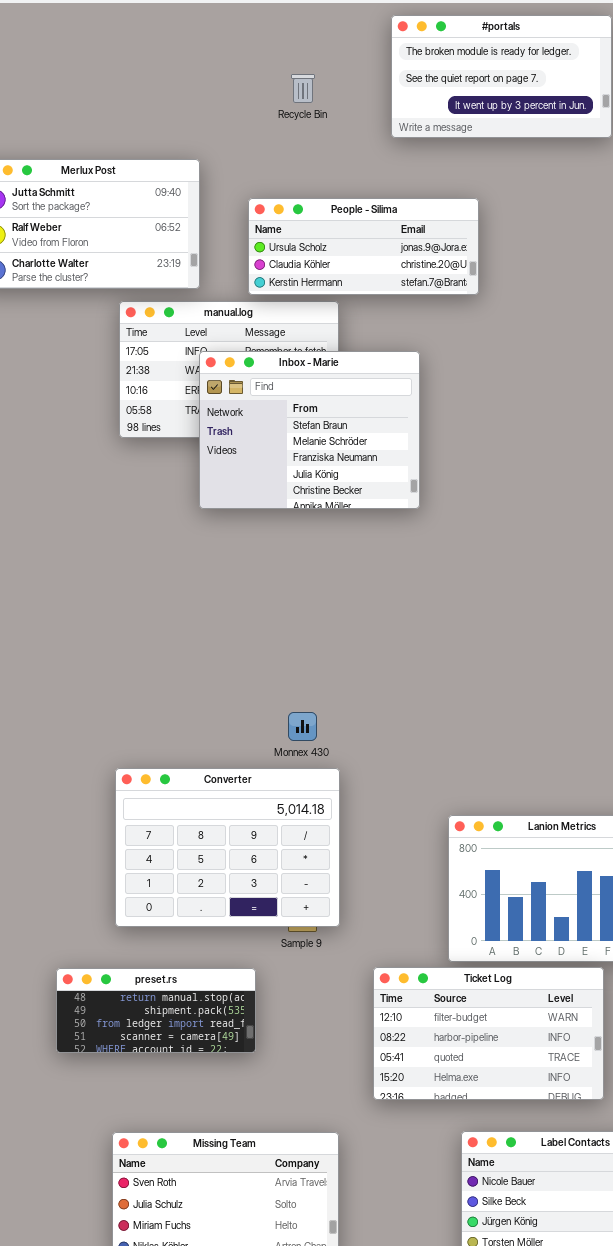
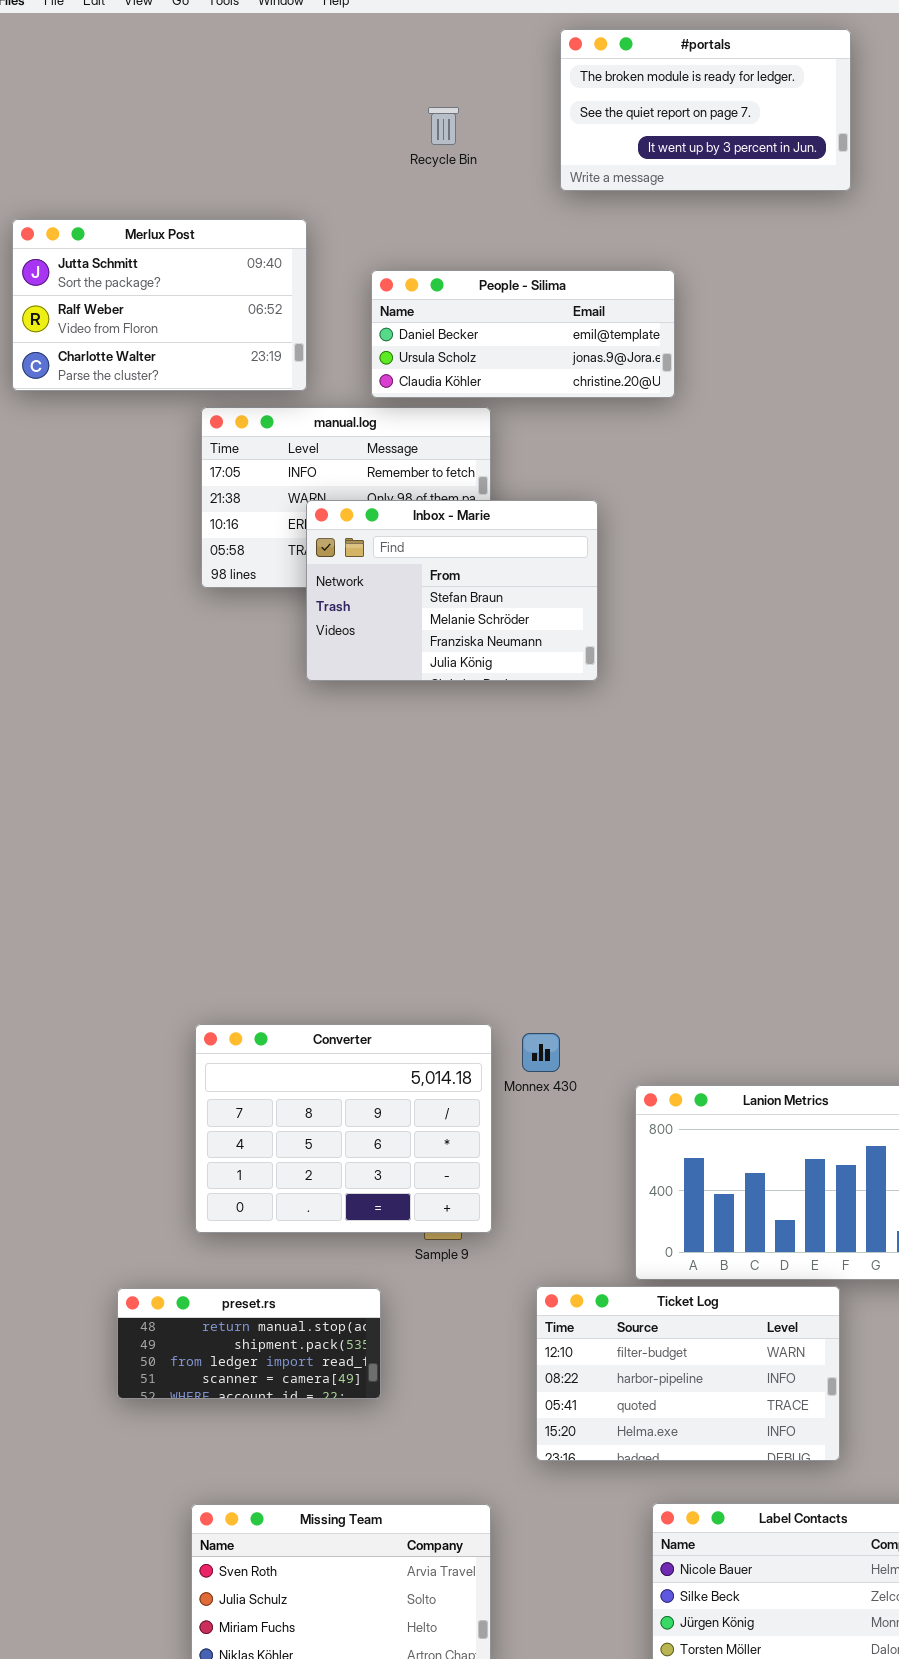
People - Silima: [248,198,479,295] -> [371,270,675,398], scrolled up 1 row
Inbox - Marie: [199,351,420,509] -> [306,500,598,681], resized
Monnex 430: [288,712,317,741] -> [522,1033,560,1072], moved

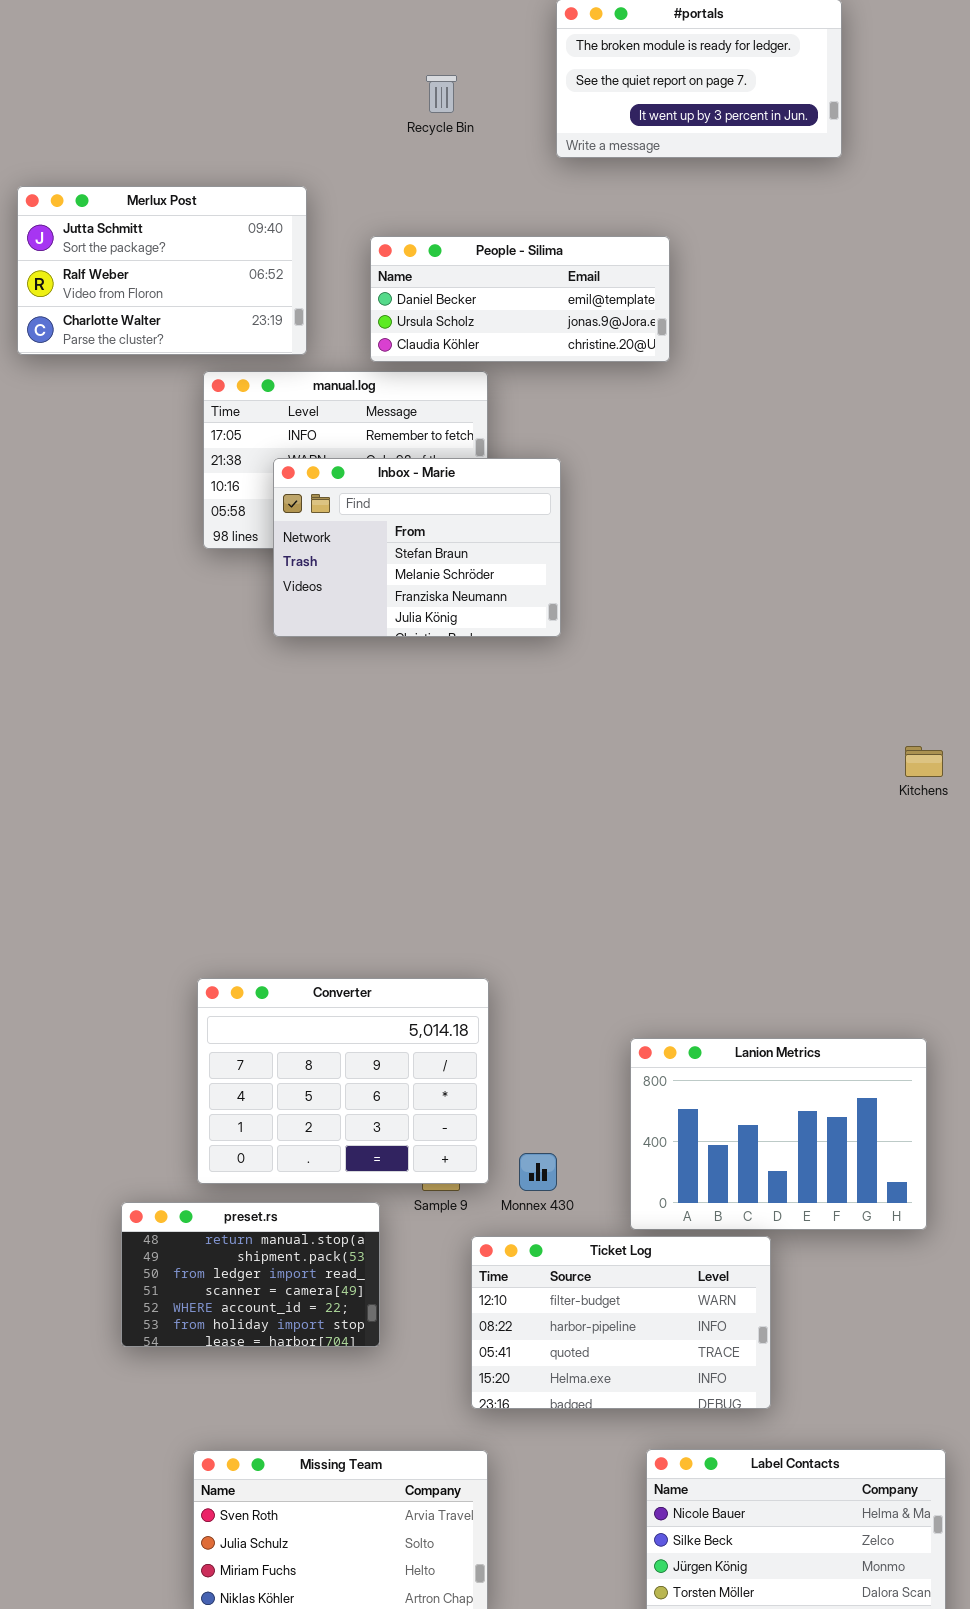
Inbox - Marie: [306,500,598,681] -> [273,458,561,637], moved
Monnex 430: [522,1033,560,1072] -> [519,1153,557,1191], moved
Ticket Log: [536,1286,840,1461] -> [471,1236,771,1409], moved
preset.rs: [117,1288,381,1399] -> [121,1202,380,1347], resized

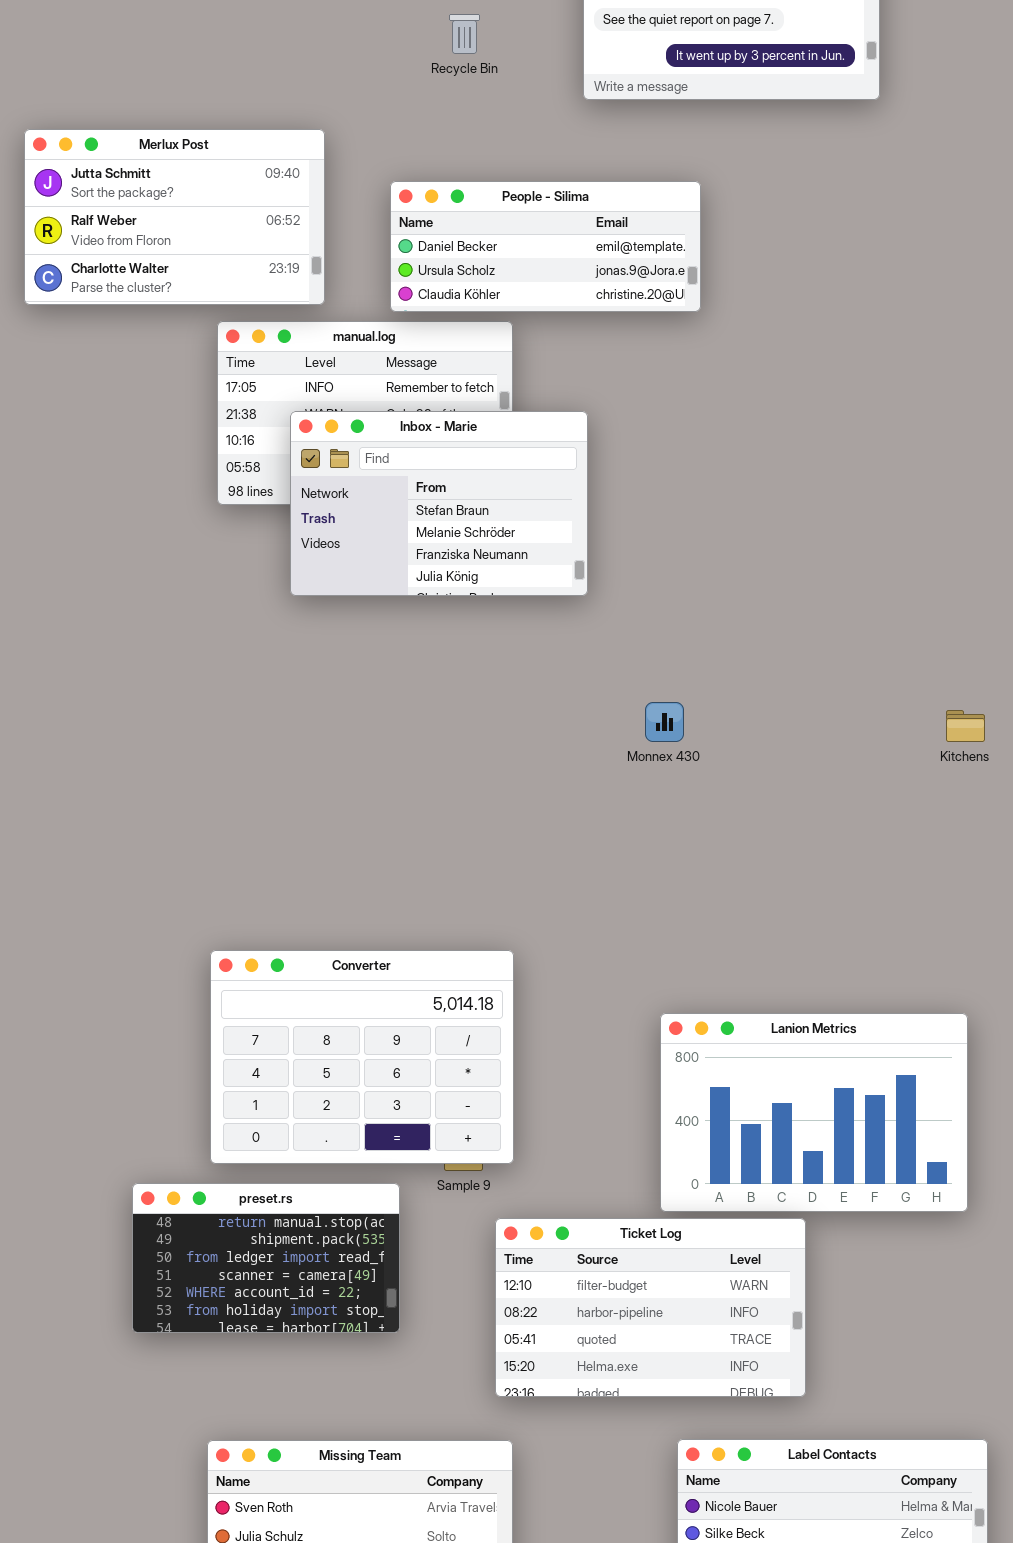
Monnex 430: [519,1153,557,1191] -> [645,702,684,742], moved

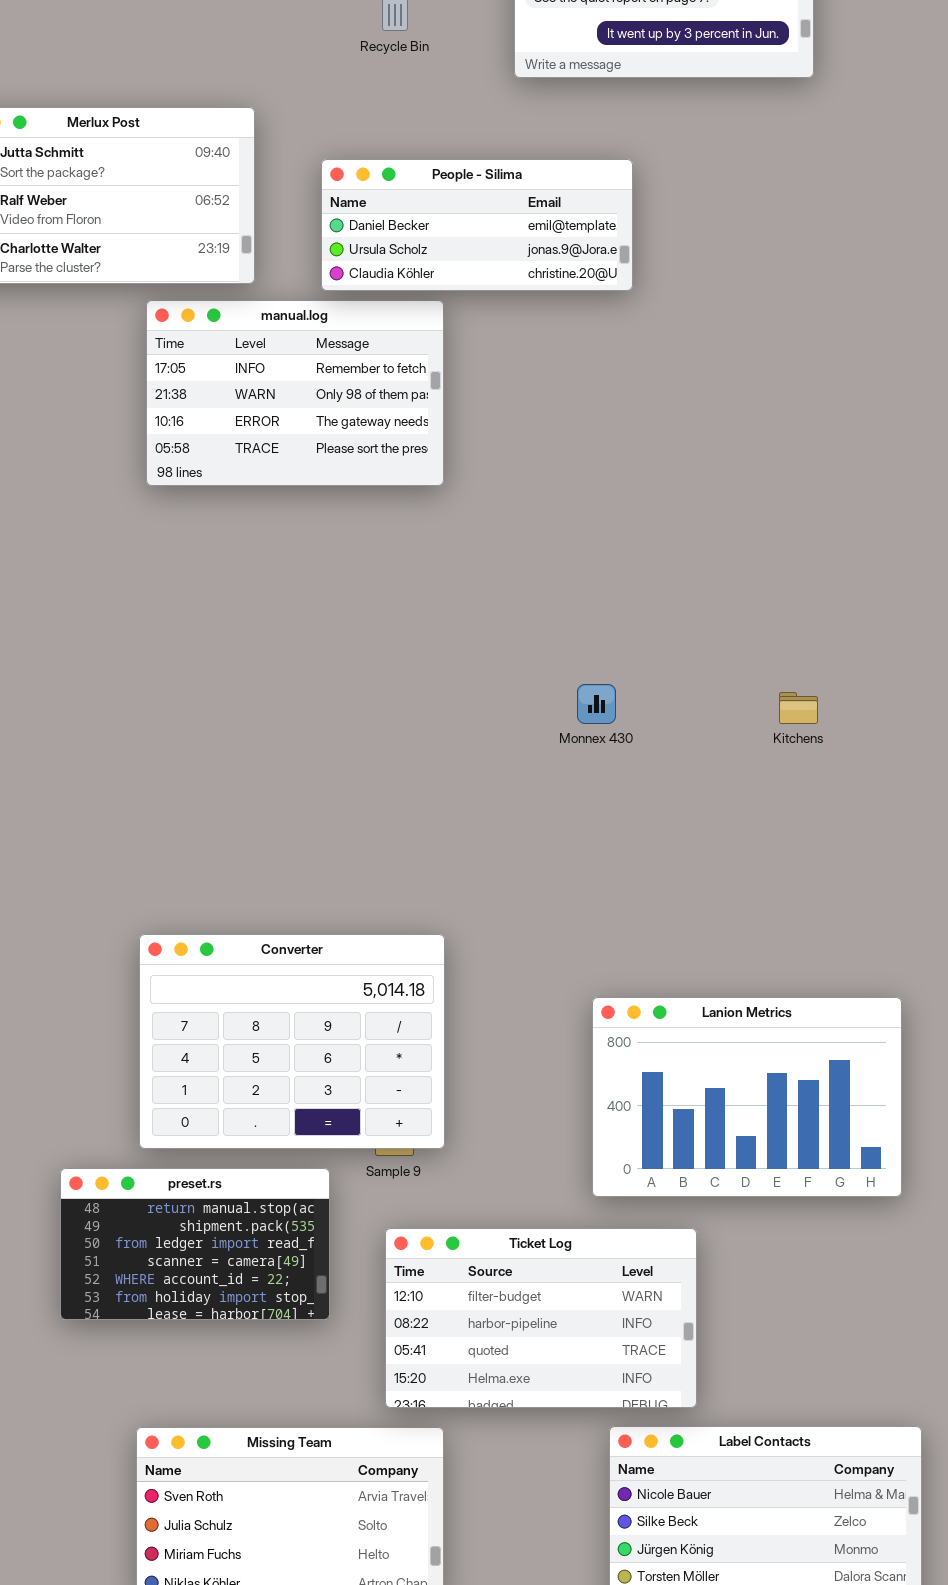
Inbox - Marie: [290,411,588,596] -> none, closed
Kitchens: [946,710,985,742] -> [779,692,818,724], moved
Ticket Log: [495,1218,806,1397] -> [385,1228,697,1408], moved

